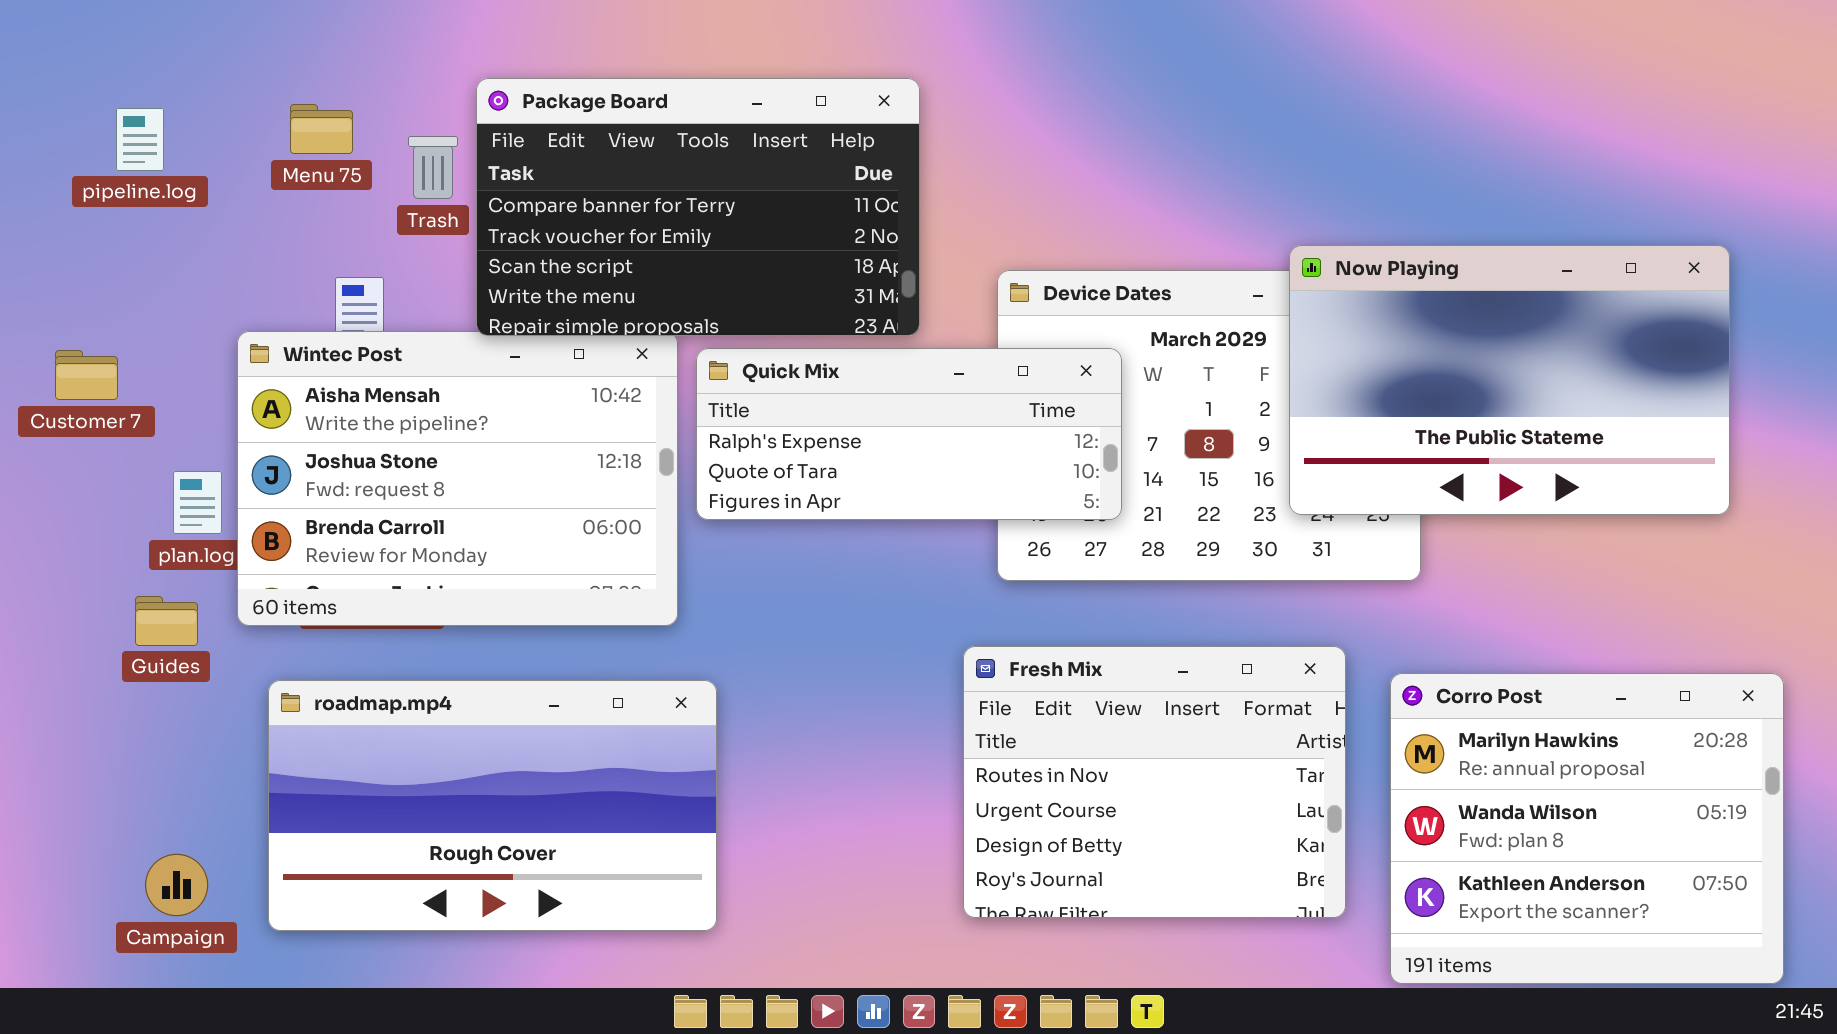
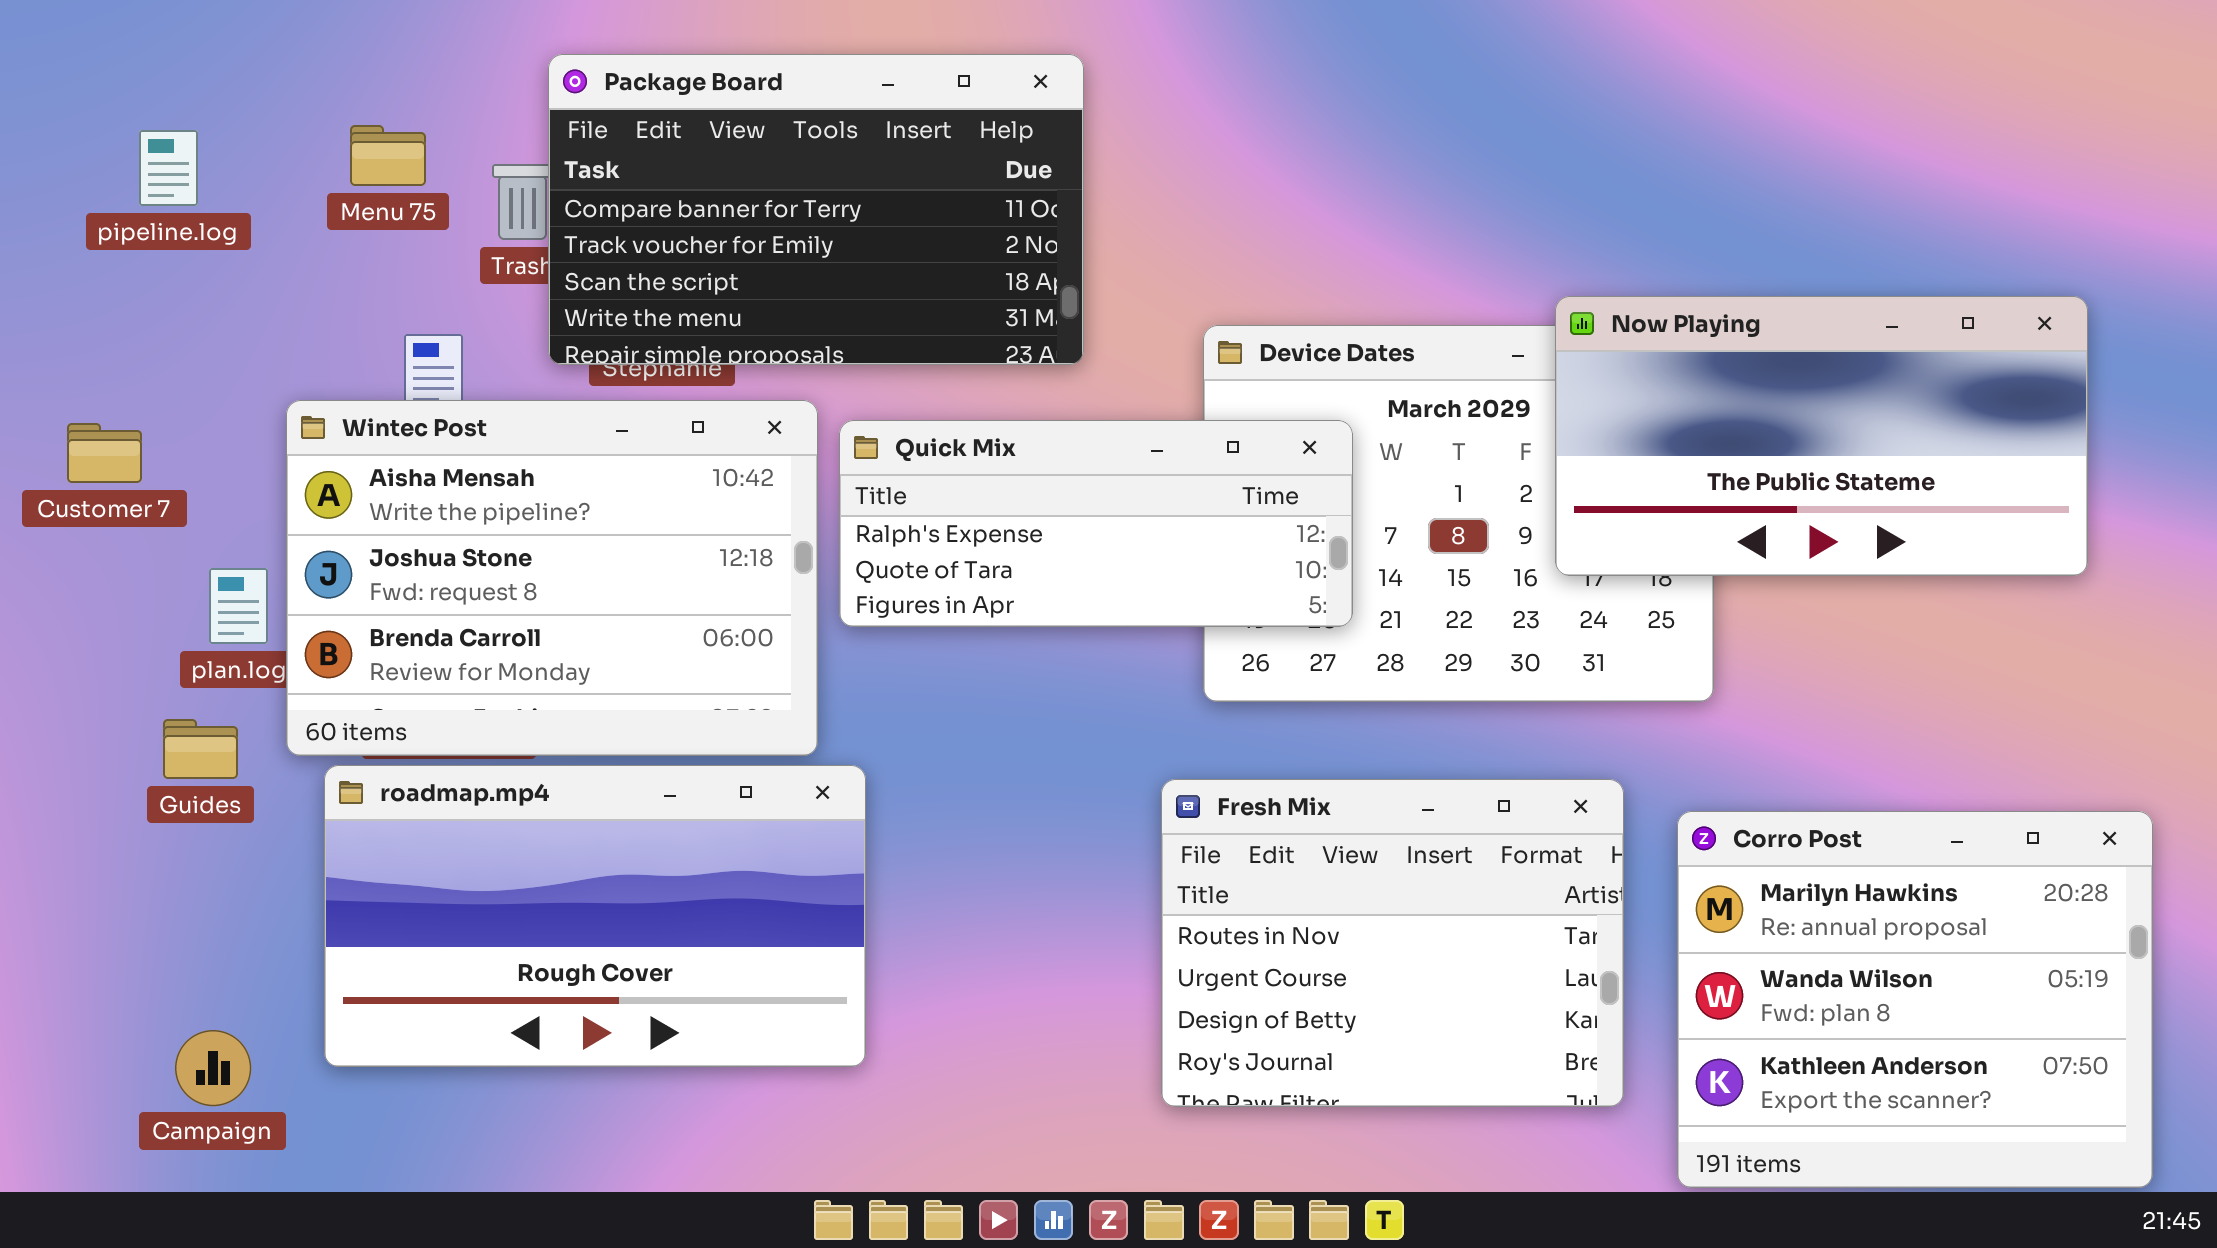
Package Board: [476,78,920,336] -> [548,54,1084,365], moved
Now Playing: [1289,245,1730,515] -> [1555,296,2088,576], resized
roadmap.mp4: [268,680,717,931] -> [324,765,866,1067], moved

